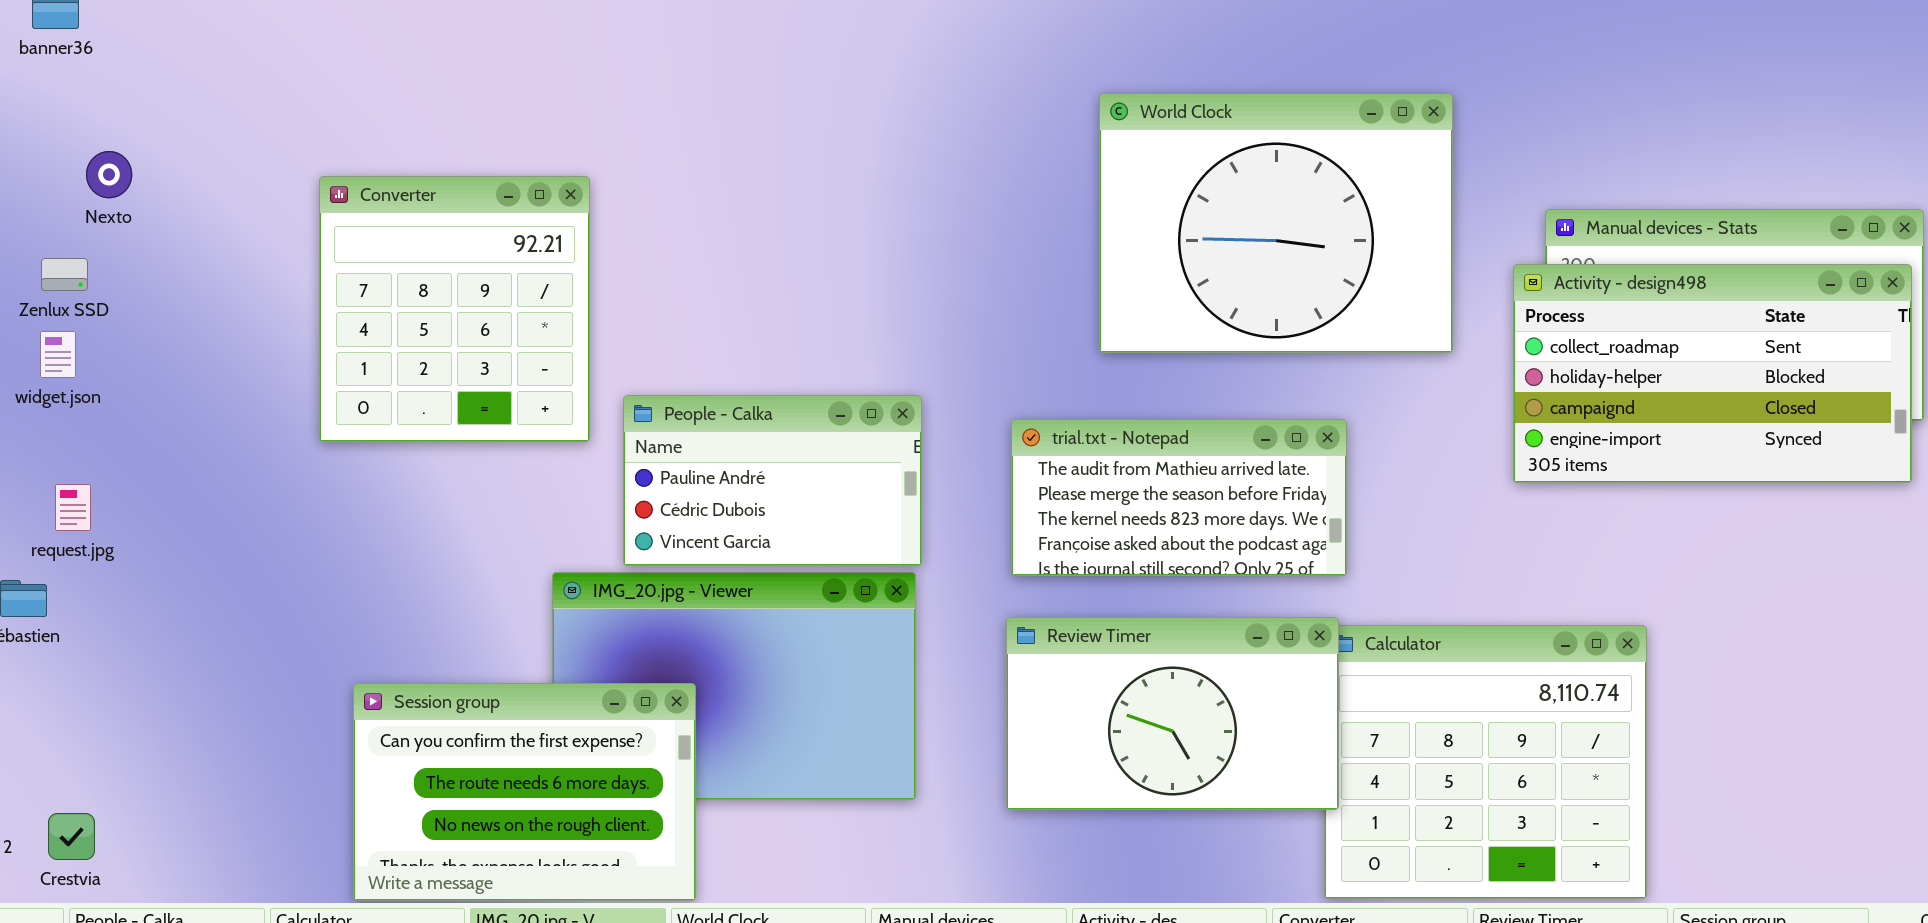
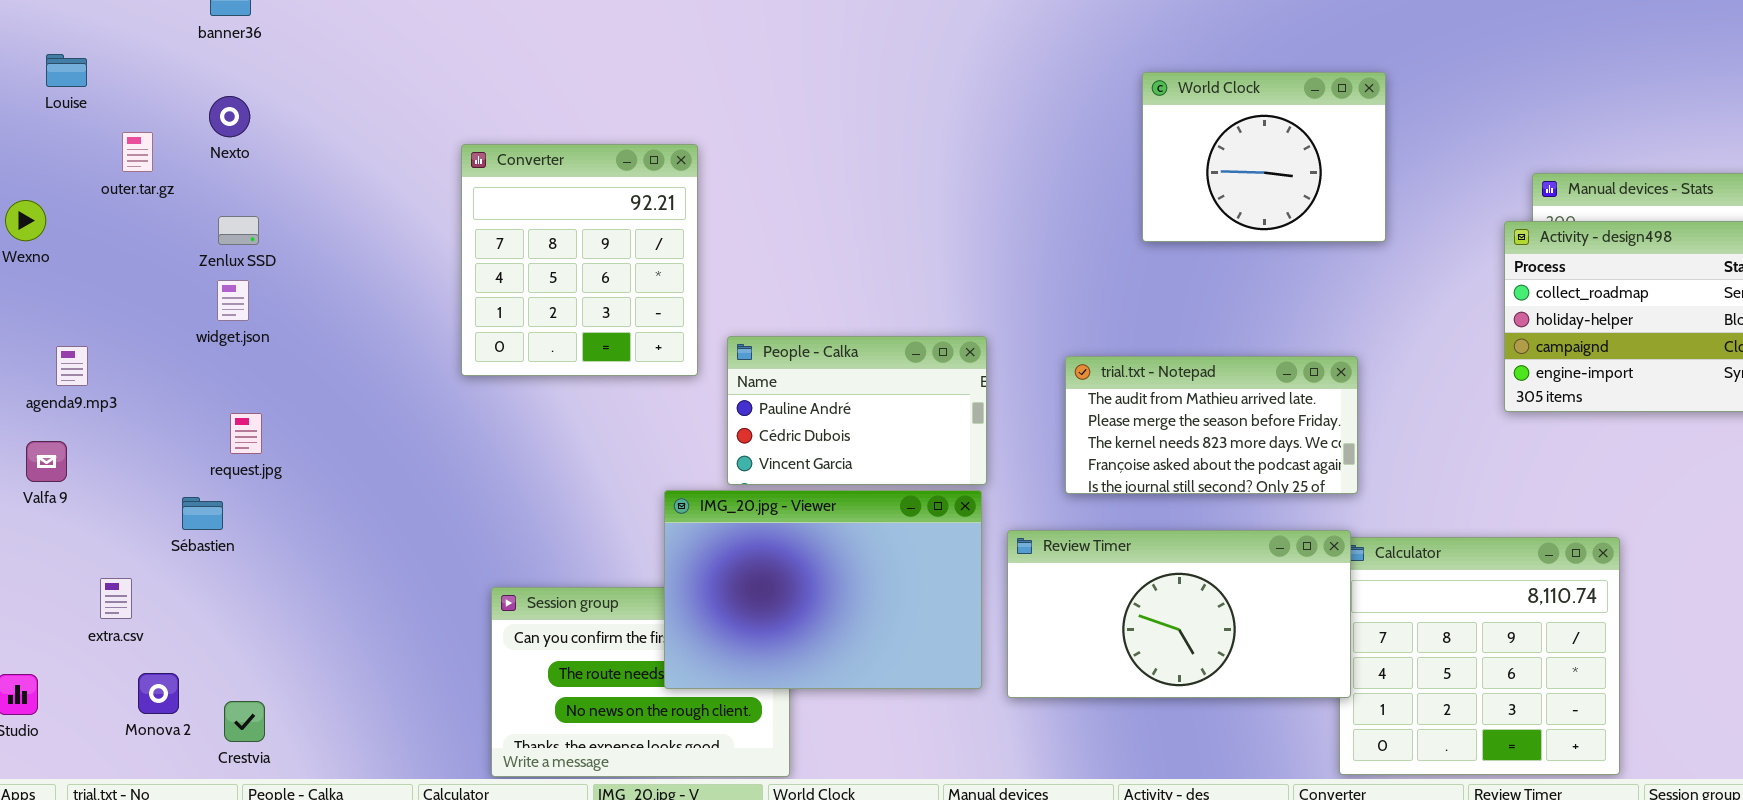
World Clock: [1099,93,1453,353] -> [1142,72,1386,242], resized
Nexto: [86,151,132,198] -> [209,96,250,137], moved
IMG_20.jpg - Viewer: [552,572,916,800] -> [664,490,982,689], raised
Review Timer: [1006,617,1339,810] -> [1007,530,1351,698], resized

